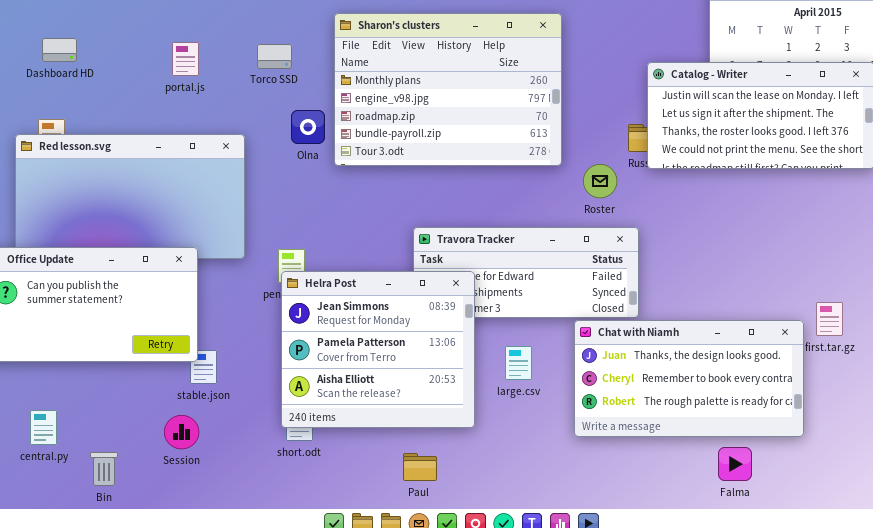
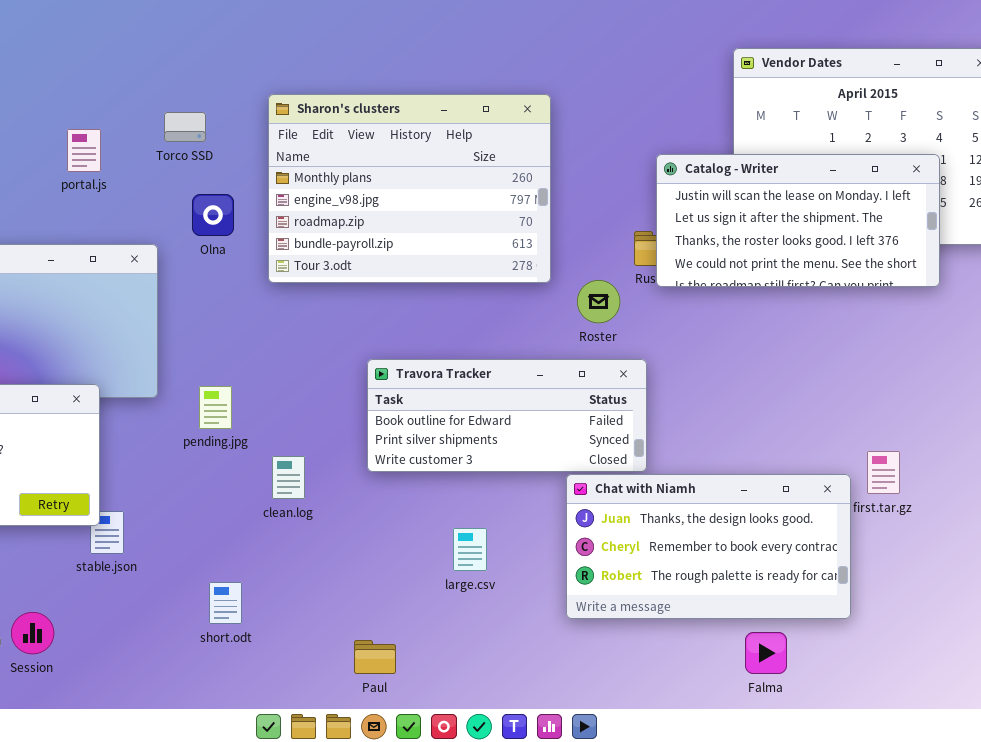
Torco SSD: [257,44,292,69] -> [164,112,206,142], moved
Olna: [291,110,325,144] -> [192,194,234,236], moved
Helra Post: [281,271,475,428] -> none, closed
large.csv: [505,346,532,380] -> [453,528,487,571], moved
Session: [164,415,199,449] -> [11,612,54,654], moved

